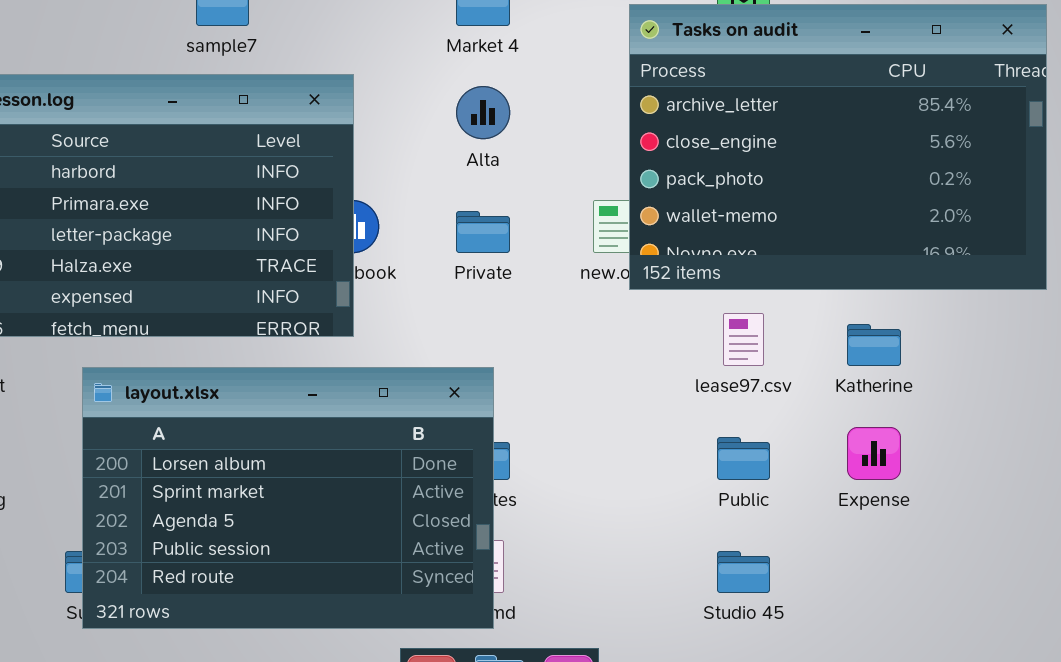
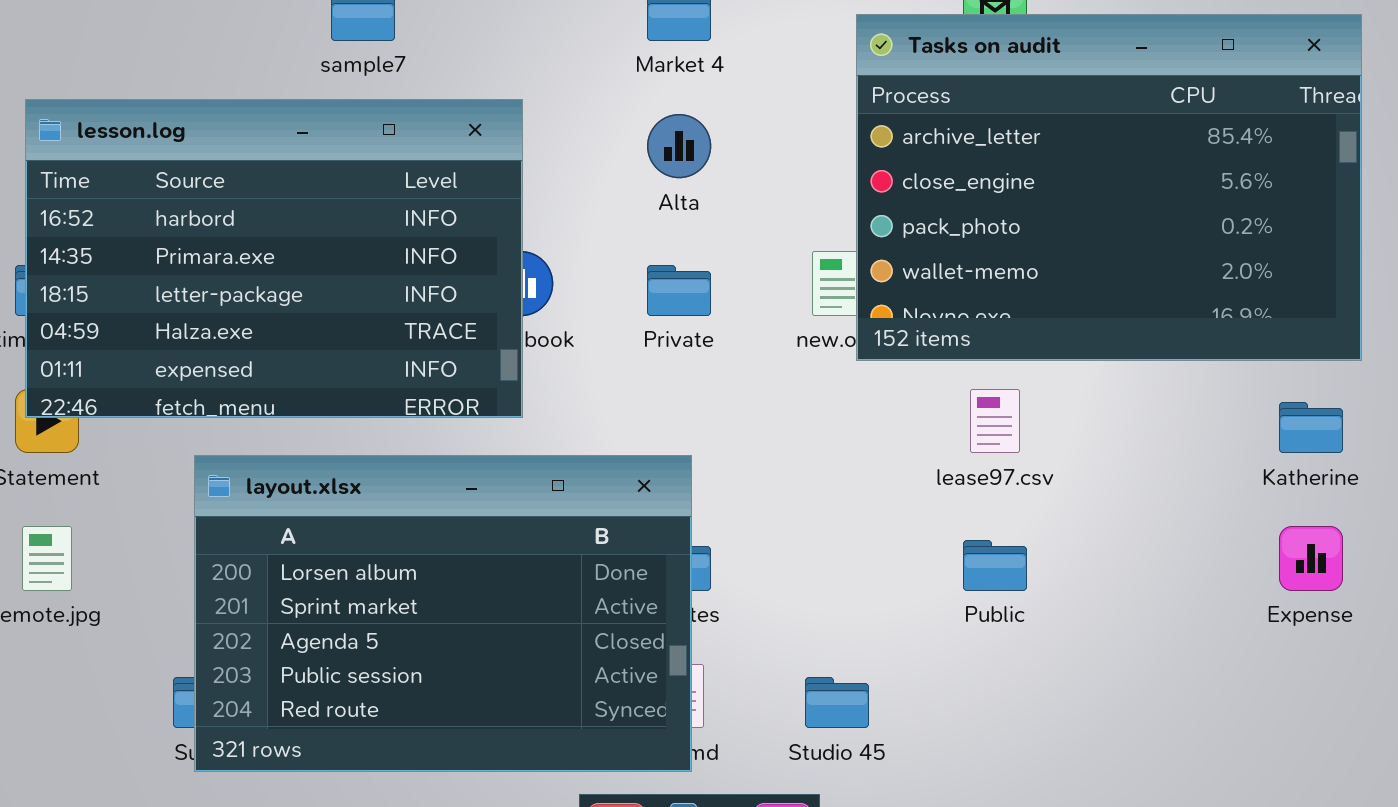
Katherine: [847,324,901,366] -> [1279,402,1343,453], moved
Expense: [847,427,901,480] -> [1279,526,1343,591], moved
Studio 45: [717,551,770,593] -> [805,677,869,728], moved

